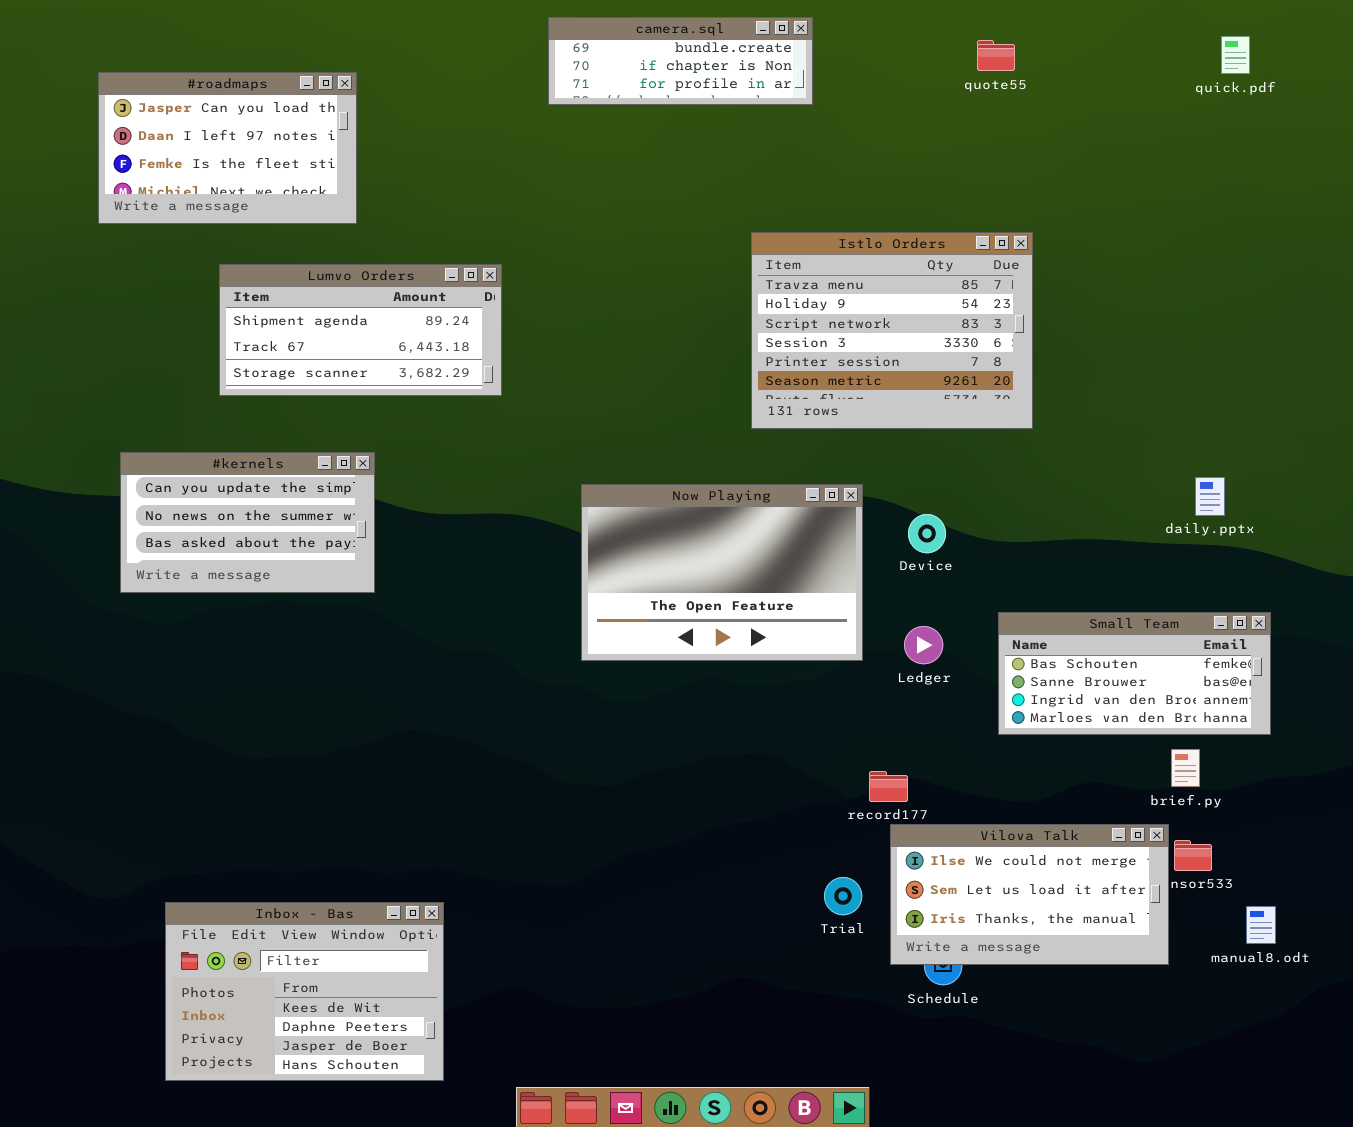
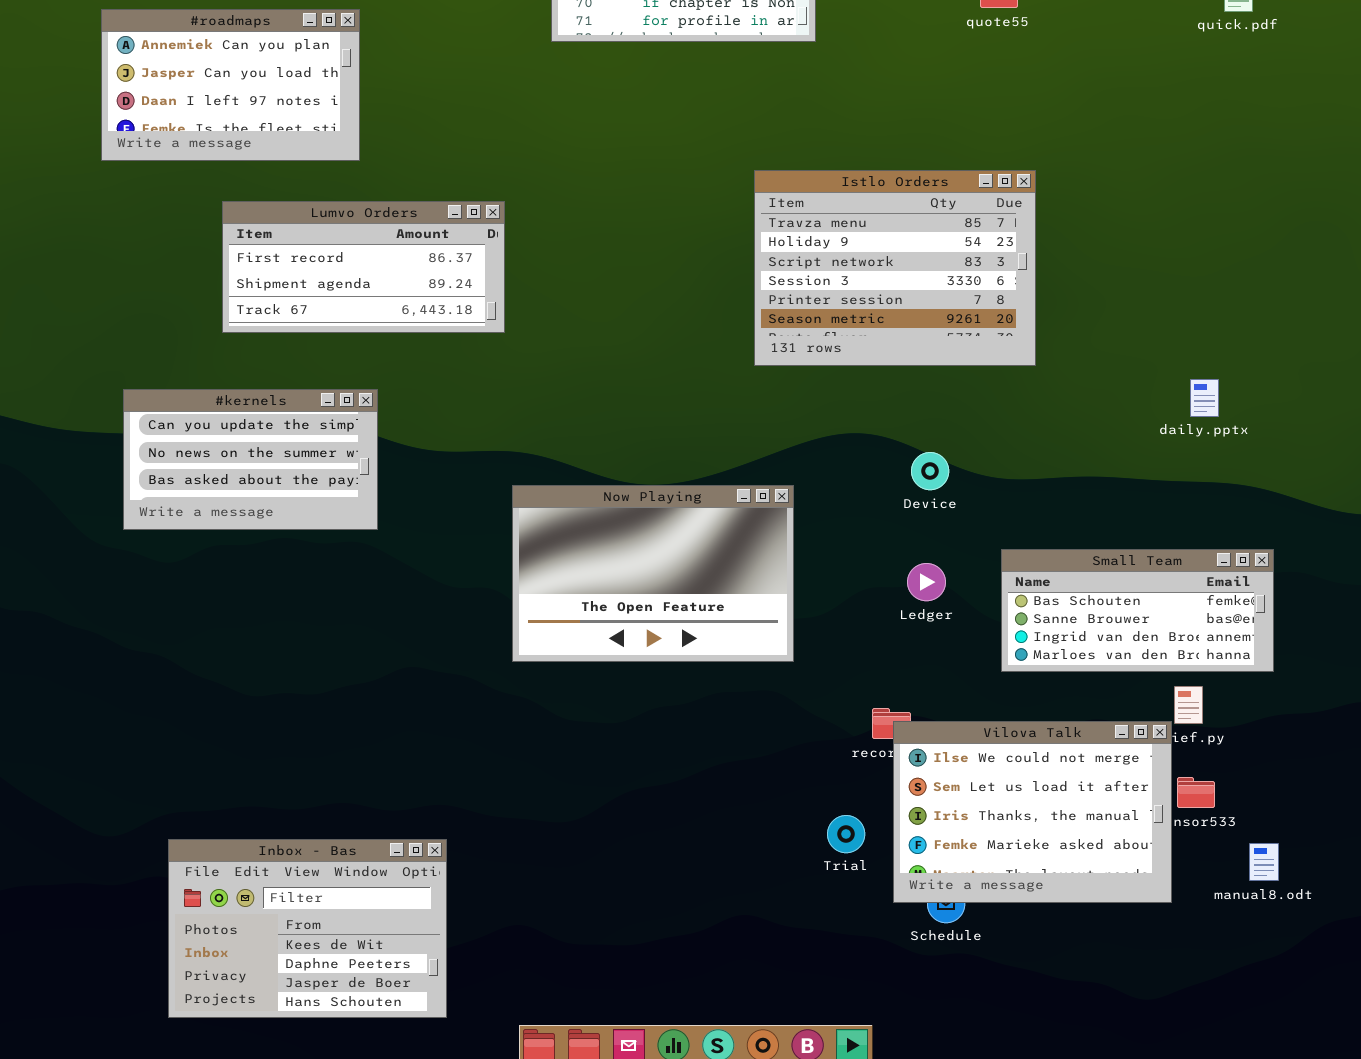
#roadmaps: [98,72,357,224] -> [101,9,360,161], scrolled up 1 row
Lumvo Orders: [219,264,502,396] -> [222,201,505,333], scrolled up 1 row
daily.pptx: [1195,477,1225,516] -> [1190,379,1219,417], moved
Now Playing: [581,484,863,661] -> [512,485,794,662], moved
Vilova Talk: [890,824,1169,965] -> [893,721,1172,903], resized

